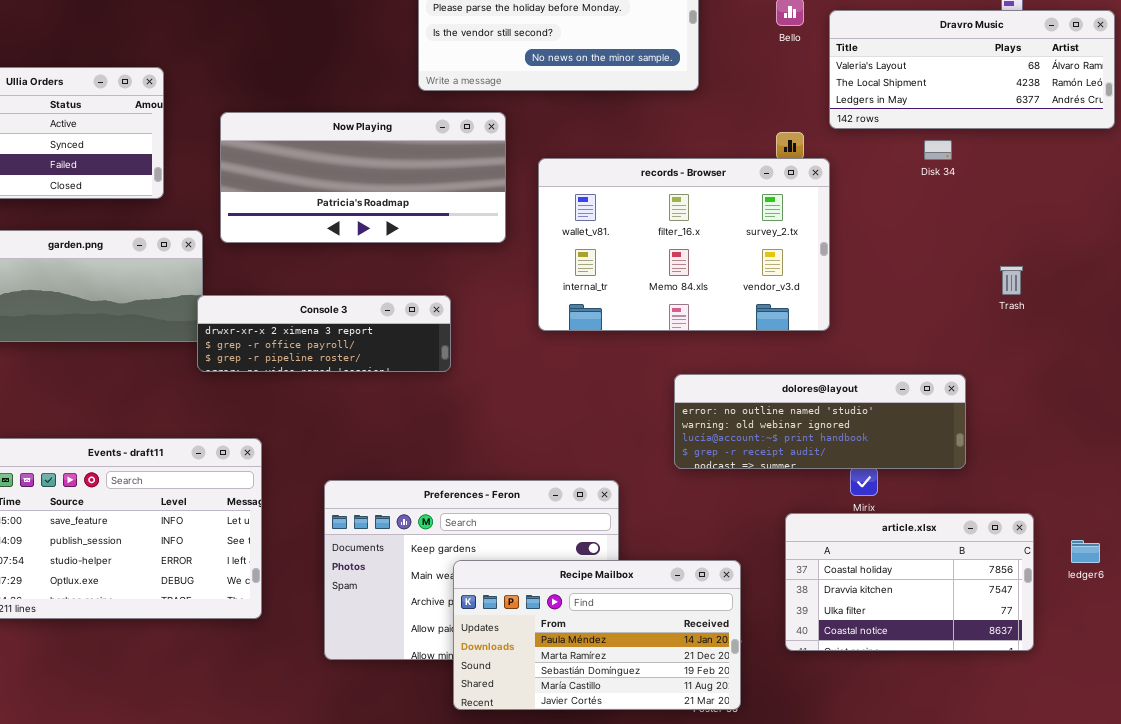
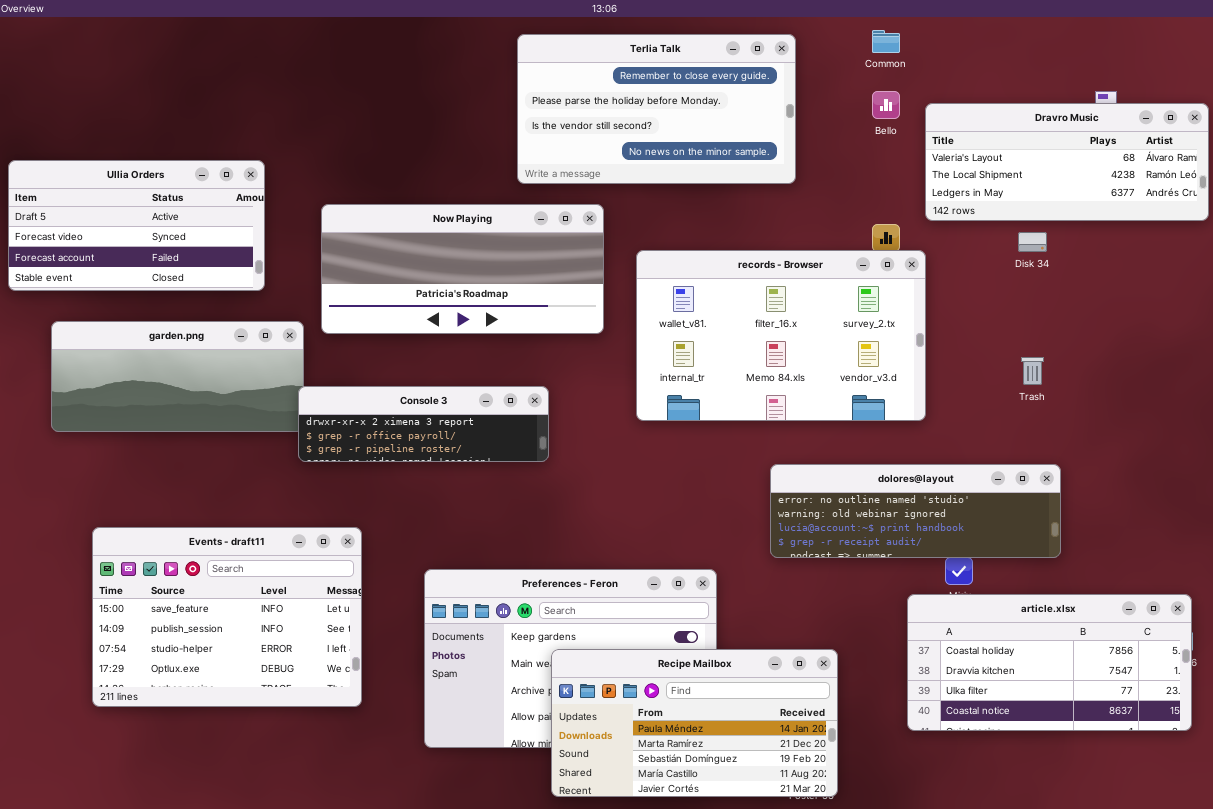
Trash: [1000,266,1023,295] -> [1021,357,1044,385], moved
article.xlsx: [785,513,1034,651] -> [907,594,1192,731], moved, resized

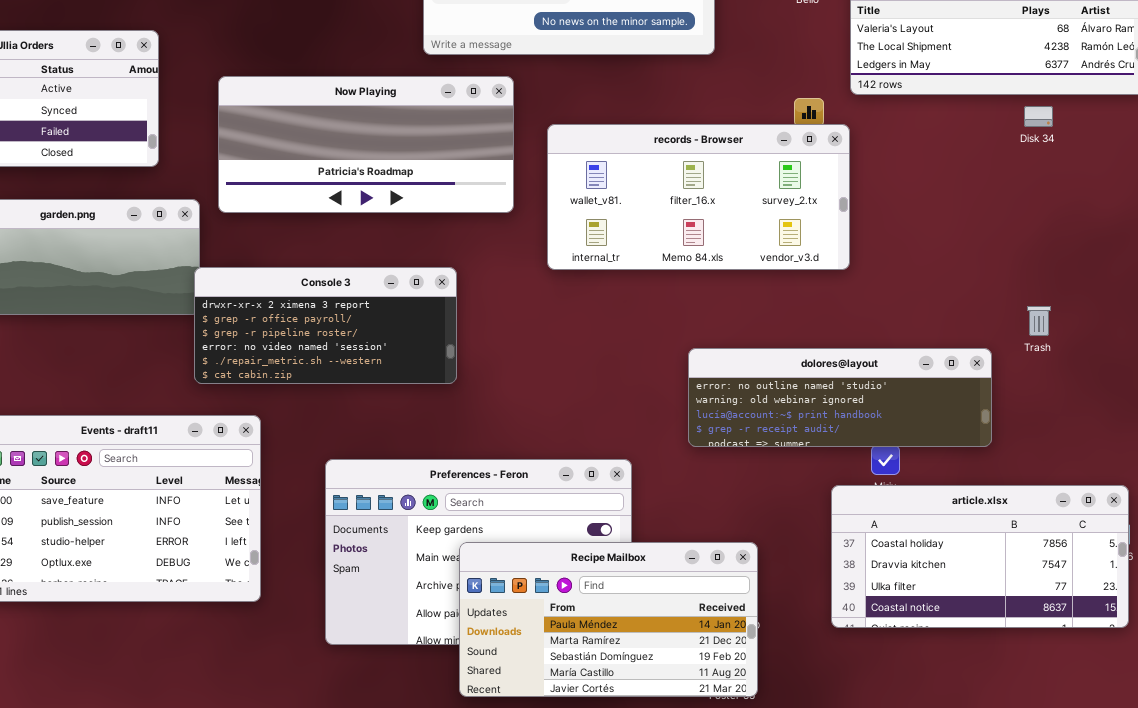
Disk 34: [1018,232,1047,252] -> [1024,106,1053,127], moved
records - Browser: [636,250,926,421] -> [547,124,850,270], resized
Trash: [1021,357,1044,385] -> [1027,306,1051,336], moved
Console 3: [298,386,549,462] -> [194,267,457,384], resized

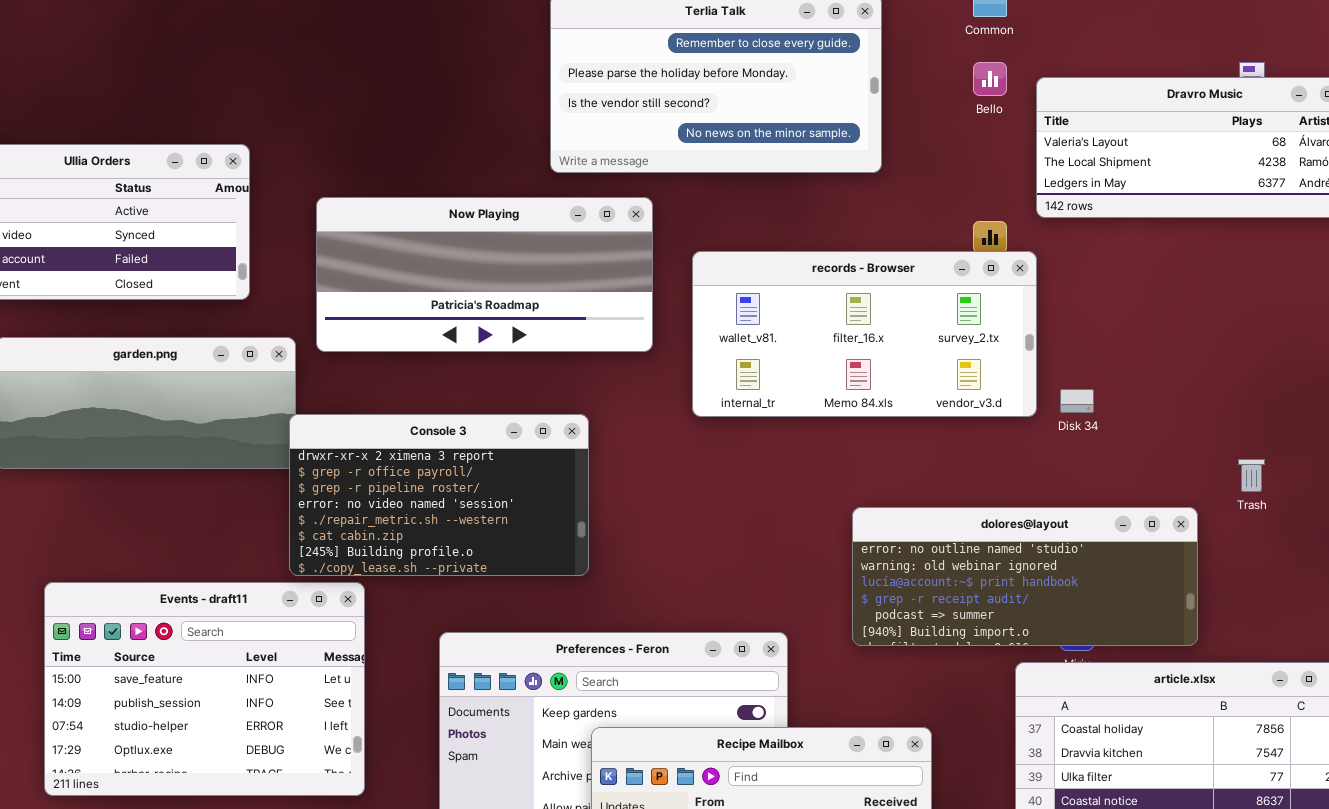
Disk 34: [1024,106,1053,127] -> [1060,389,1094,413], moved
Console 3: [194,267,457,384] -> [289,414,589,576], resized
dolores@layout: [688,348,992,447] -> [852,507,1198,646], resized

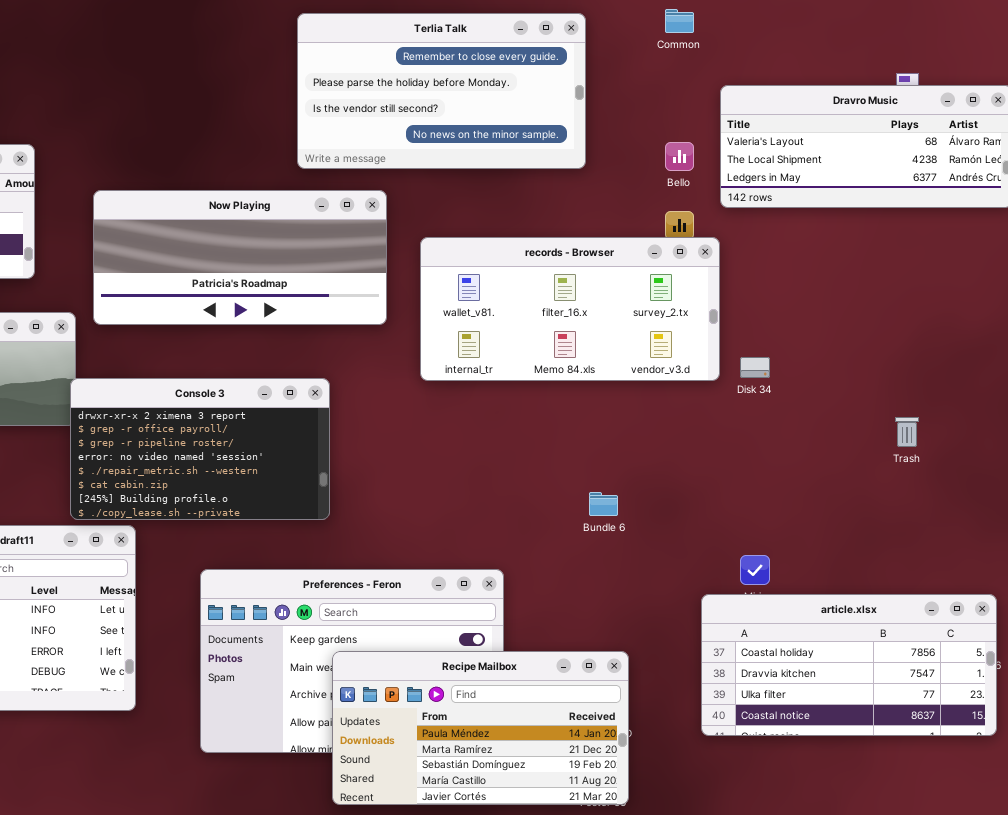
Bello: [973,62,1007,96] -> [665,142,694,171], moved
dolores@layout: [852,507,1198,646] -> none, closed

